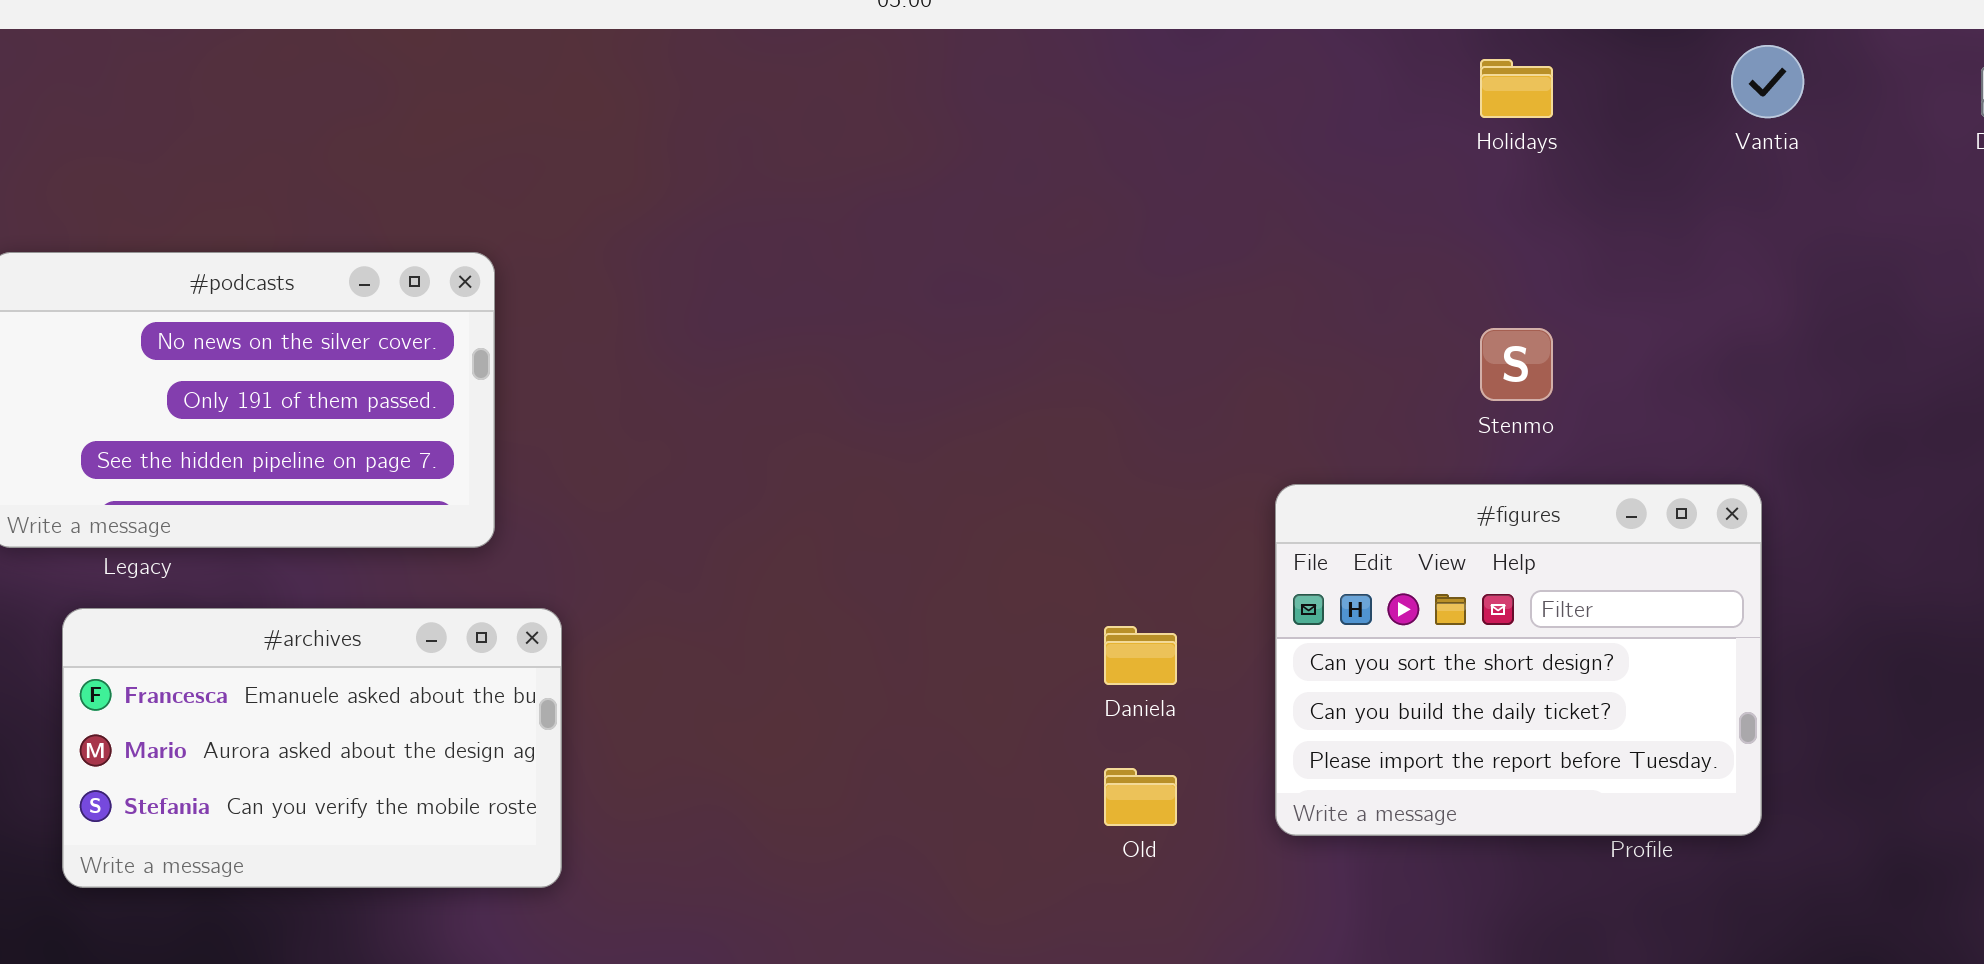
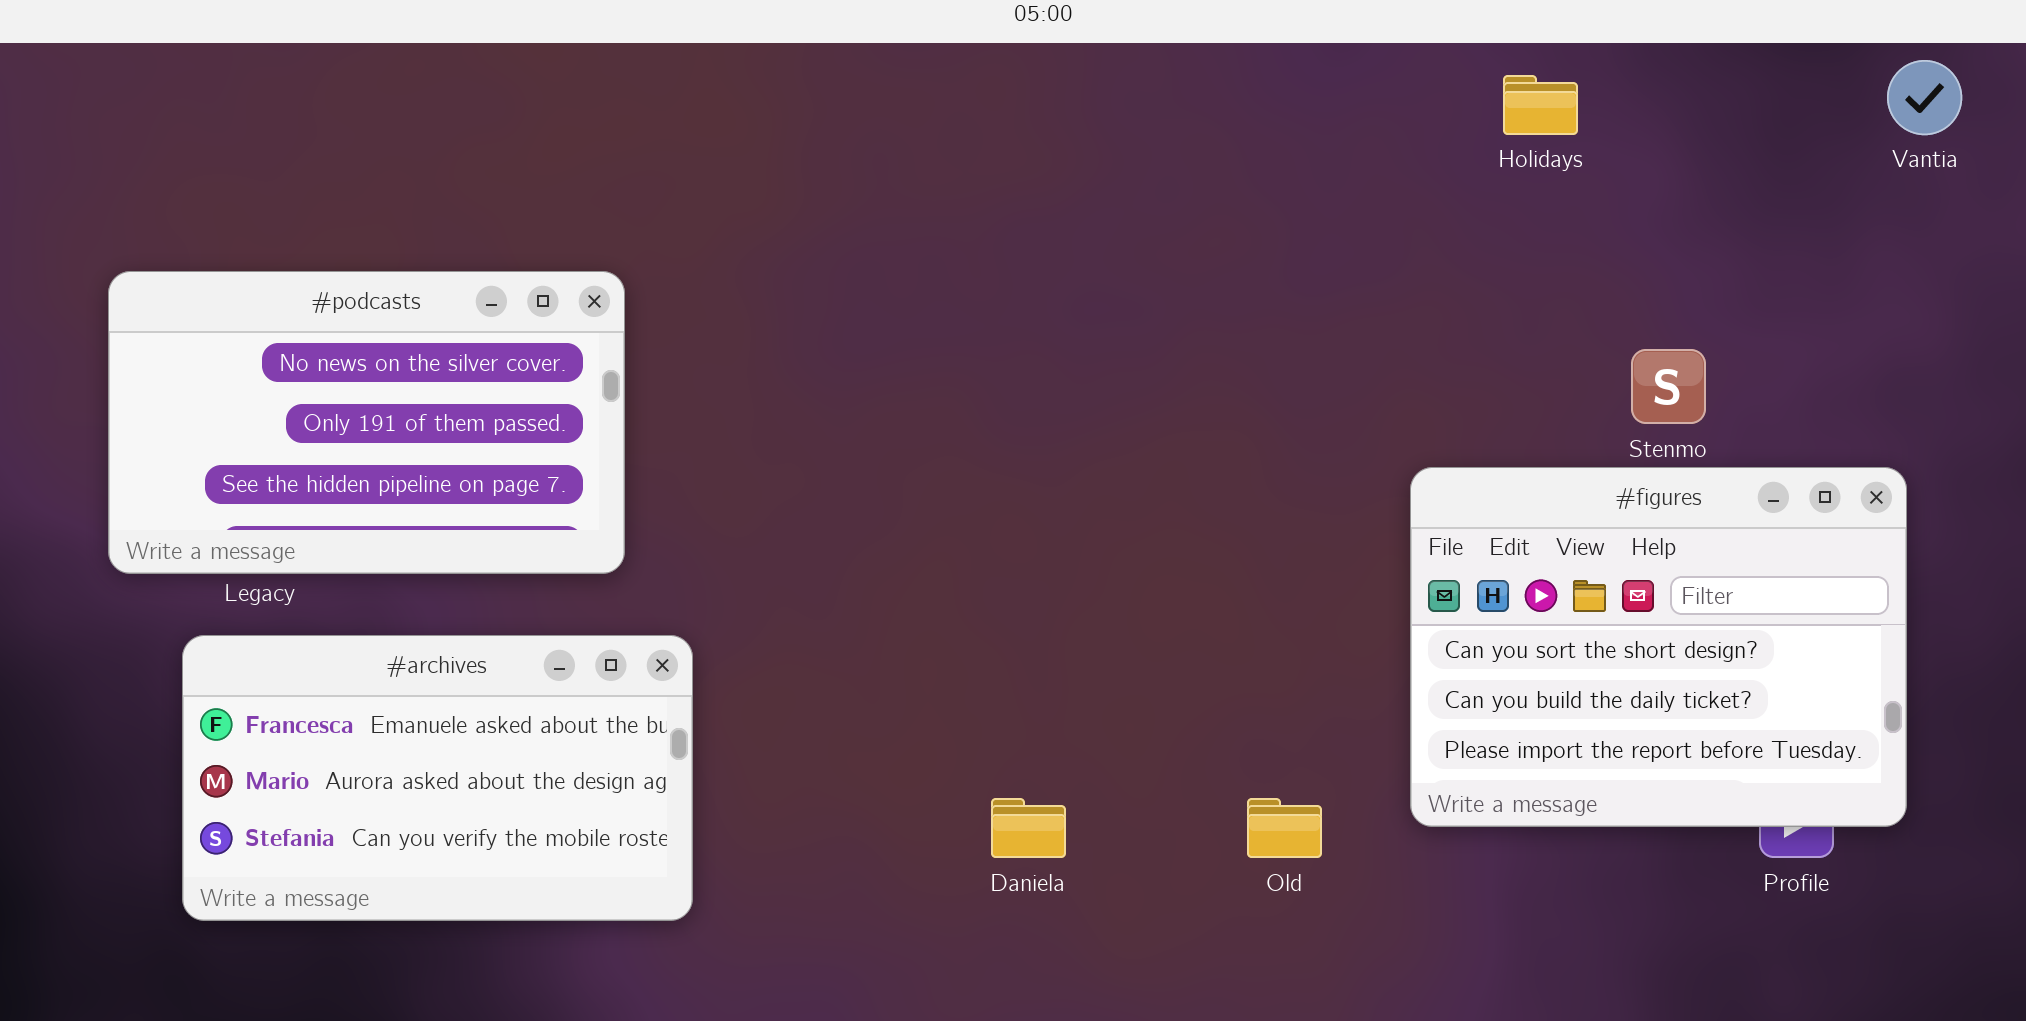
Holidays: [1480,59,1553,118] -> [1503,75,1578,135], moved
#figures: [1275,484,1762,836] -> [1410,467,1907,827], moved
Daniela: [1104,626,1177,685] -> [991,798,1066,858], moved

